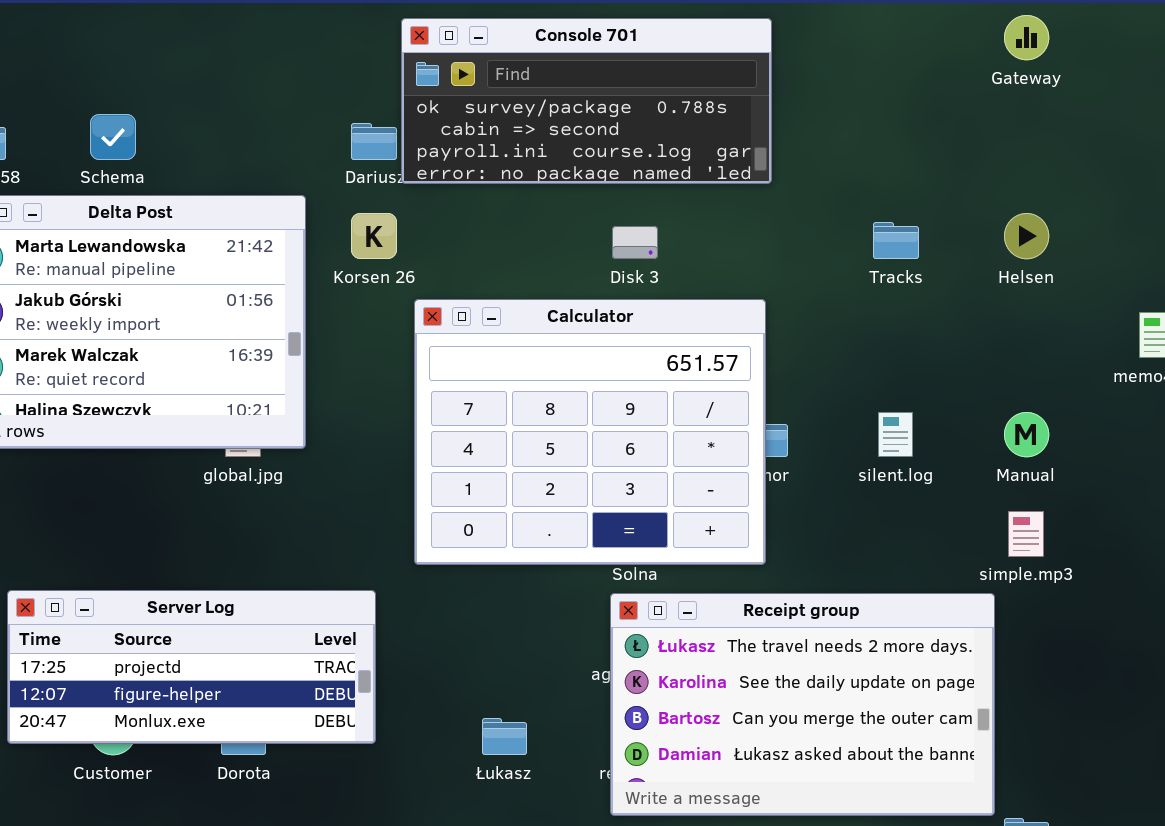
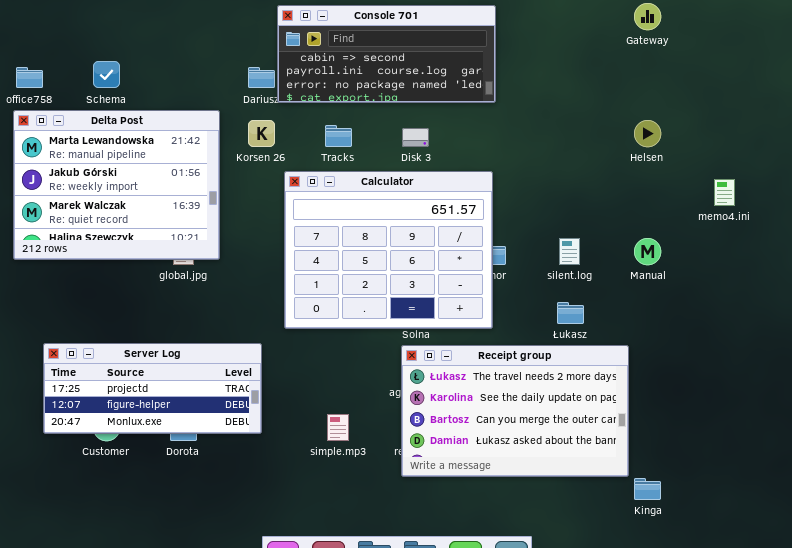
Console 701: [401,18,772,184] -> [277,5,496,103], scrolled down 1 row
Tracks: [873,222,919,259] -> [325,125,352,147], moved
simple.mp3: [1008,511,1044,557] -> [327,414,349,441], moved
Łukasz: [482,718,527,755] -> [557,302,584,324], moved

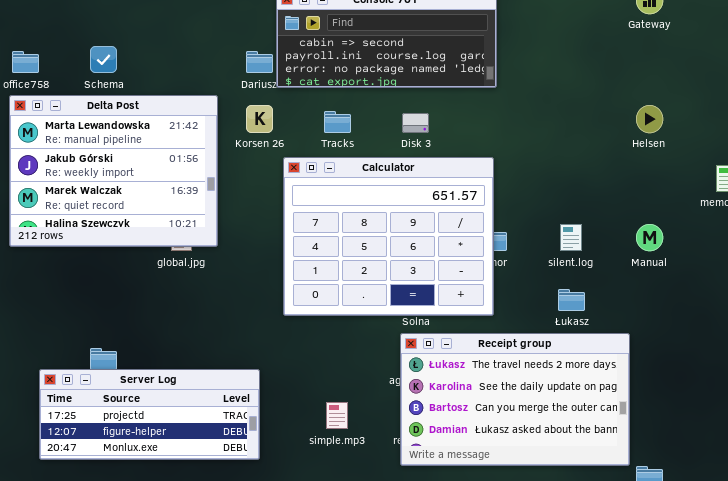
Server Log: [43,343,262,434] -> [39,369,260,460], moved

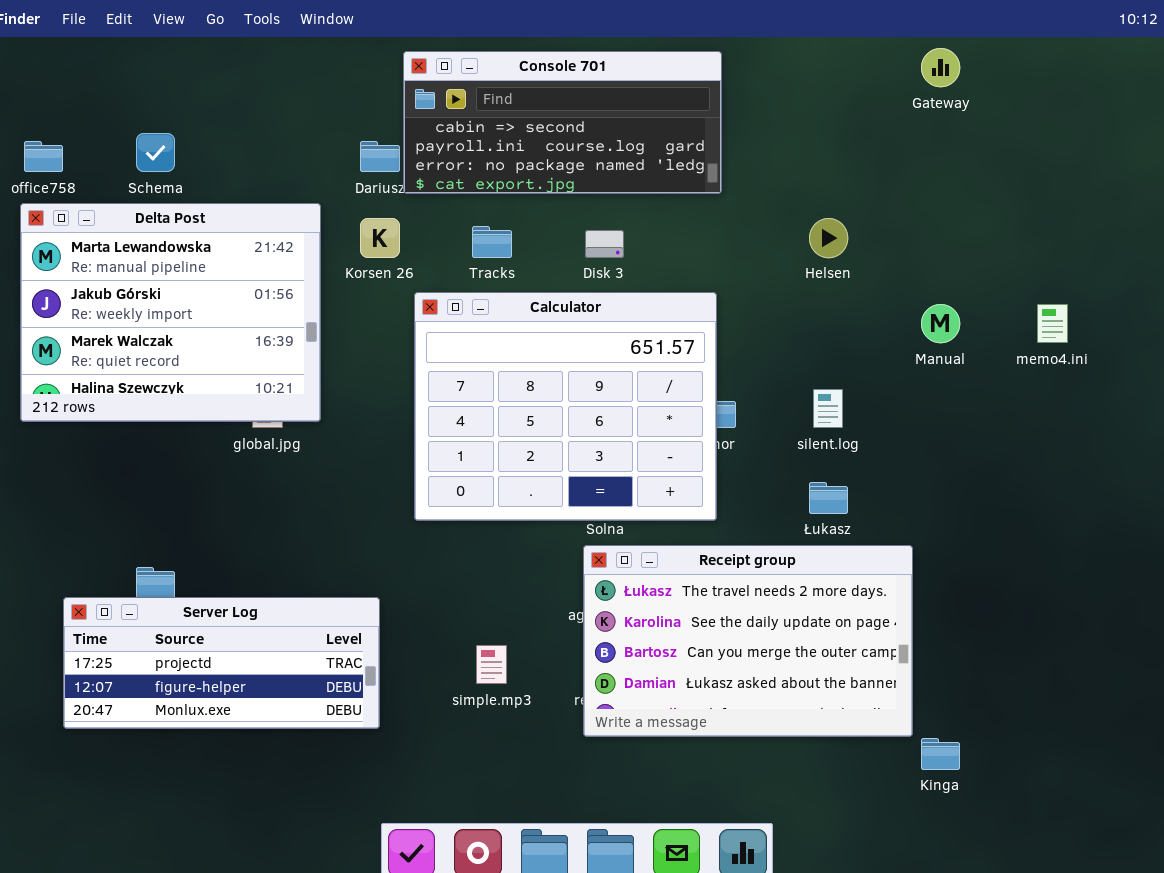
Helsen: [636,105,663,133] -> [809,218,848,258], moved
Manual: [636,224,663,251] -> [921,304,960,343], moved

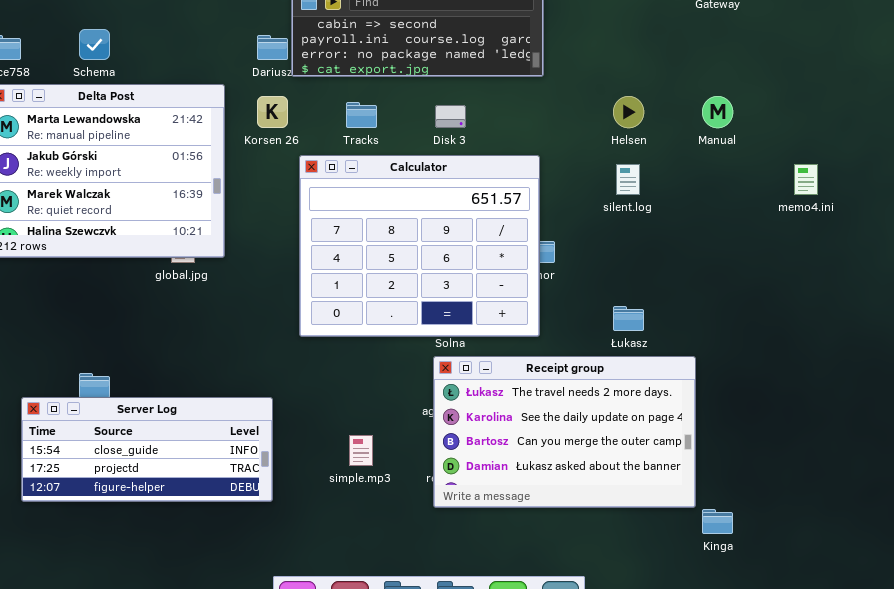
Manual: [921,304,960,343] -> [702,96,733,128], moved
silent.log: [813,389,843,428] -> [616,164,640,195], moved
Server Log: [63,597,380,729] -> [21,397,273,502], scrolled up 1 row

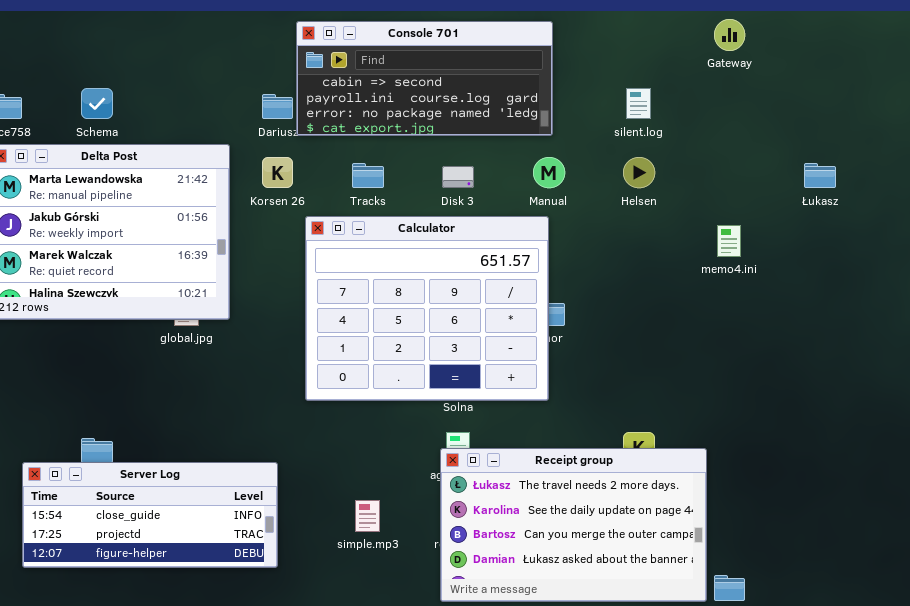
Manual: [702,96,733,128] -> [533,157,565,188], moved
silent.log: [616,164,640,195] -> [626,88,651,119], moved
memo4.ini: [794,164,818,195] -> [717,225,741,257], moved
Łukasz: [613,306,644,331] -> [804,163,836,188], moved
Receipt group: [433,356,696,508] -> [440,448,707,602], moved

